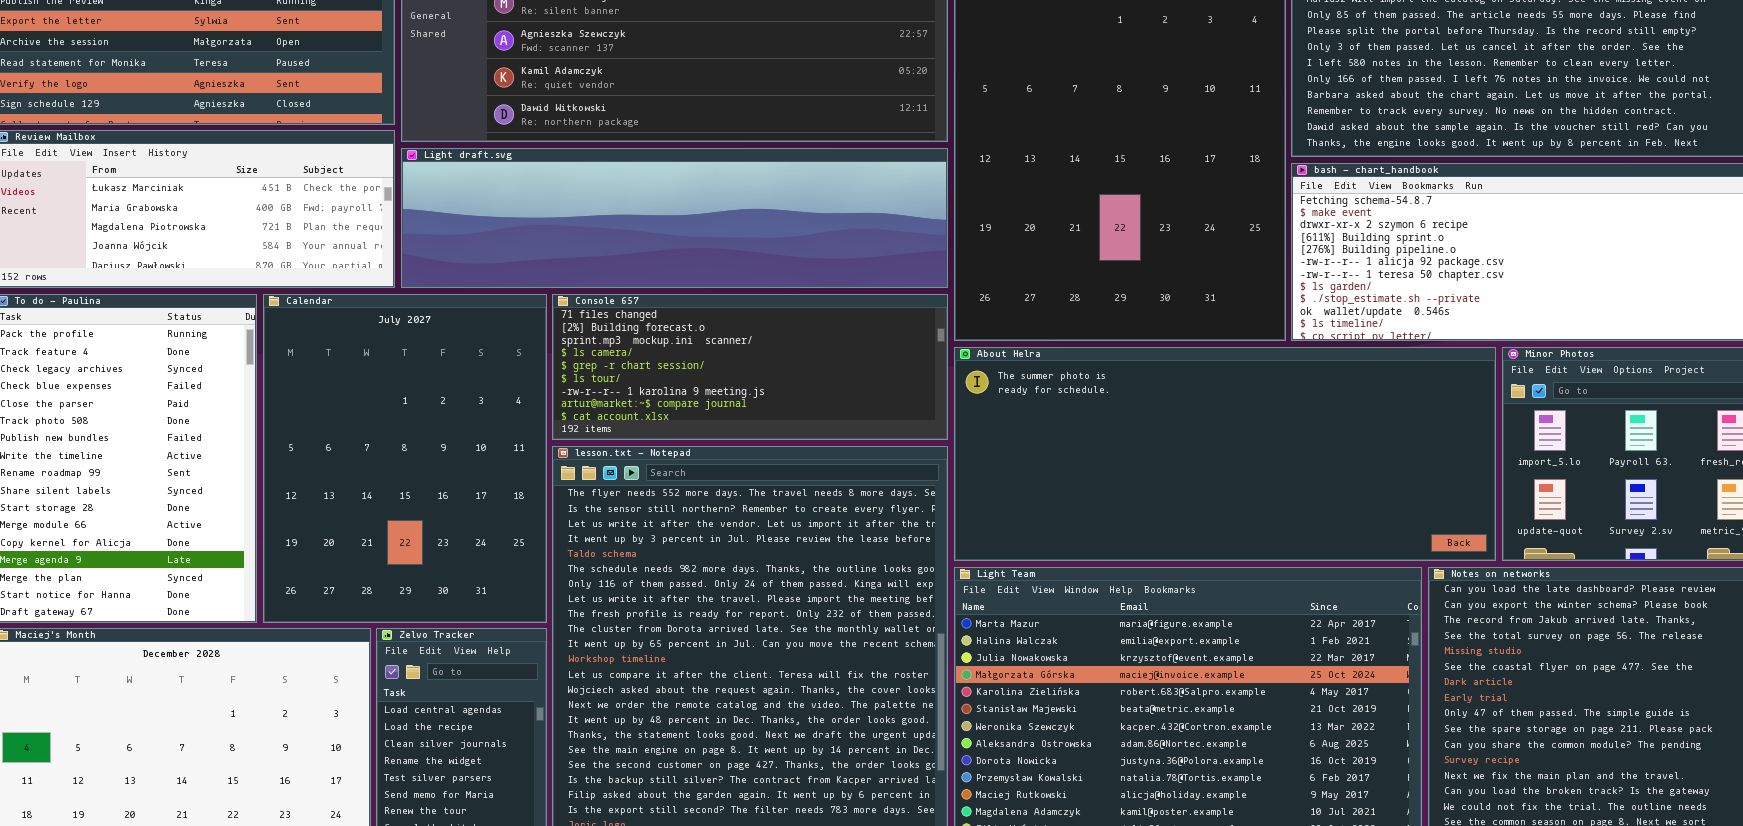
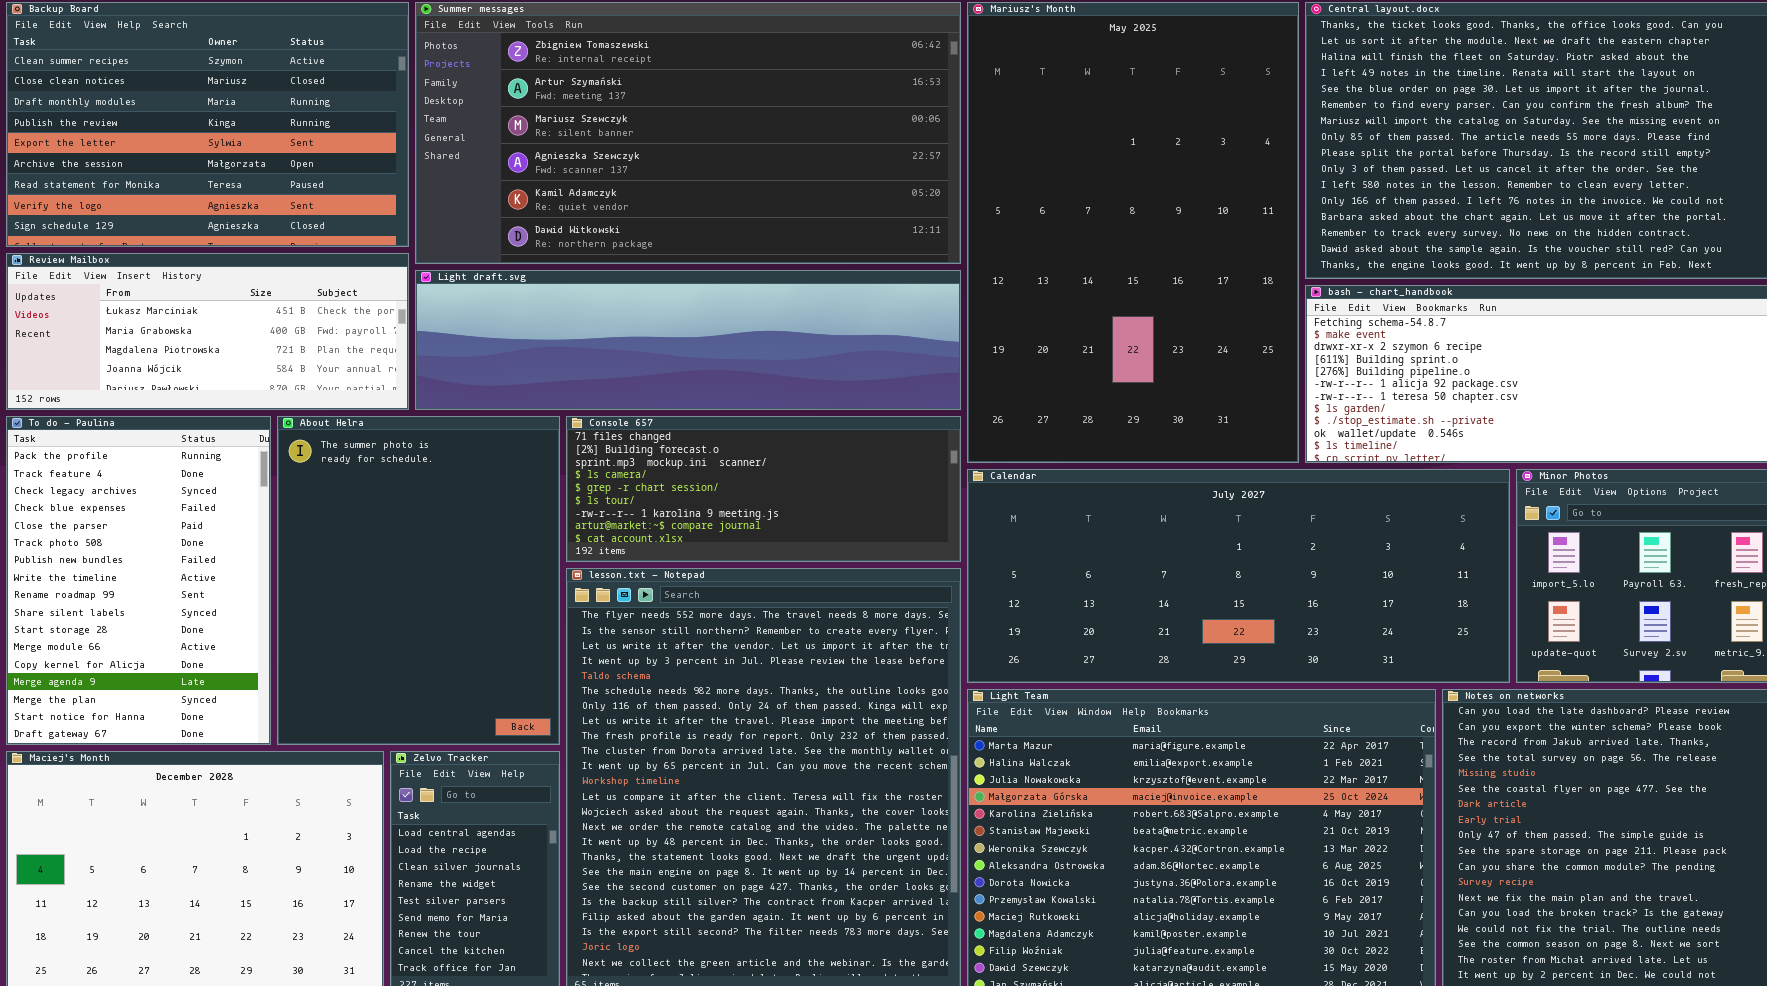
Calendar: [263,294,547,623] -> [967,469,1510,683], moved, resized
About Helra: [954,347,1496,561] -> [277,416,560,745], moved, resized

